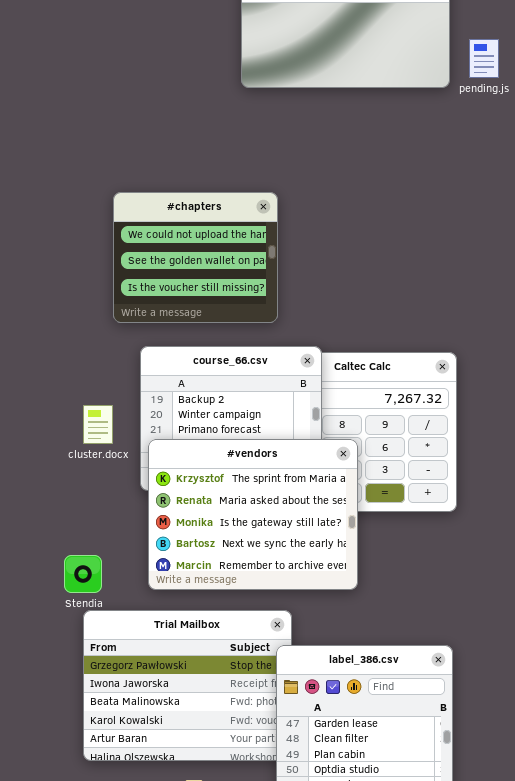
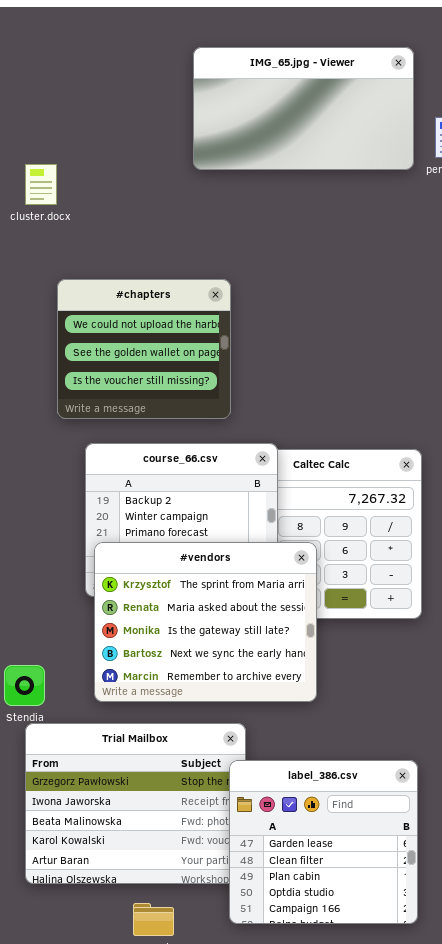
cluster.docx: [83,405,113,444] -> [25,164,57,205], moved

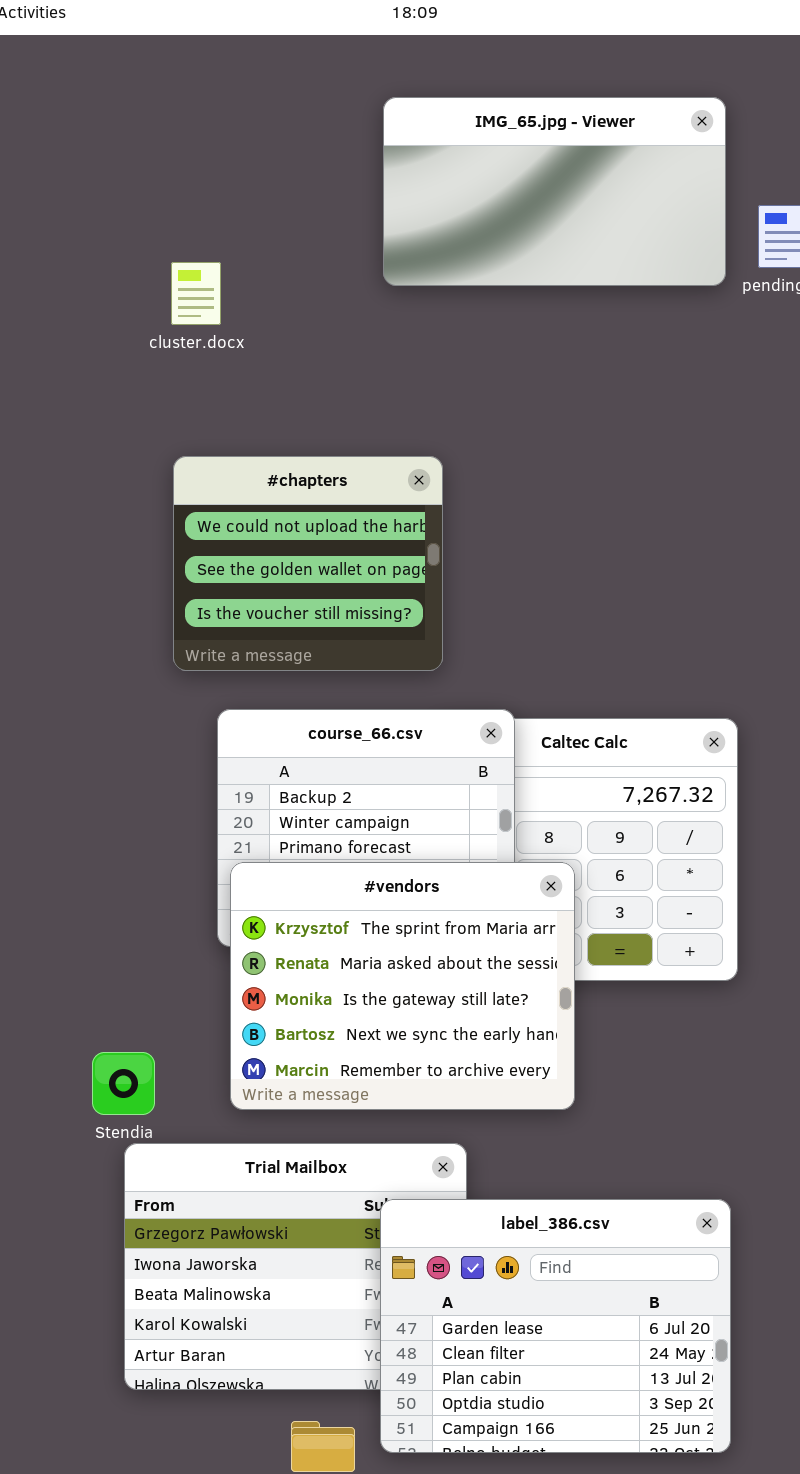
cluster.docx: [25,164,57,205] -> [171,262,221,325], moved
label_386.csv: [229,760,418,924] -> [380,1199,731,1453], resized

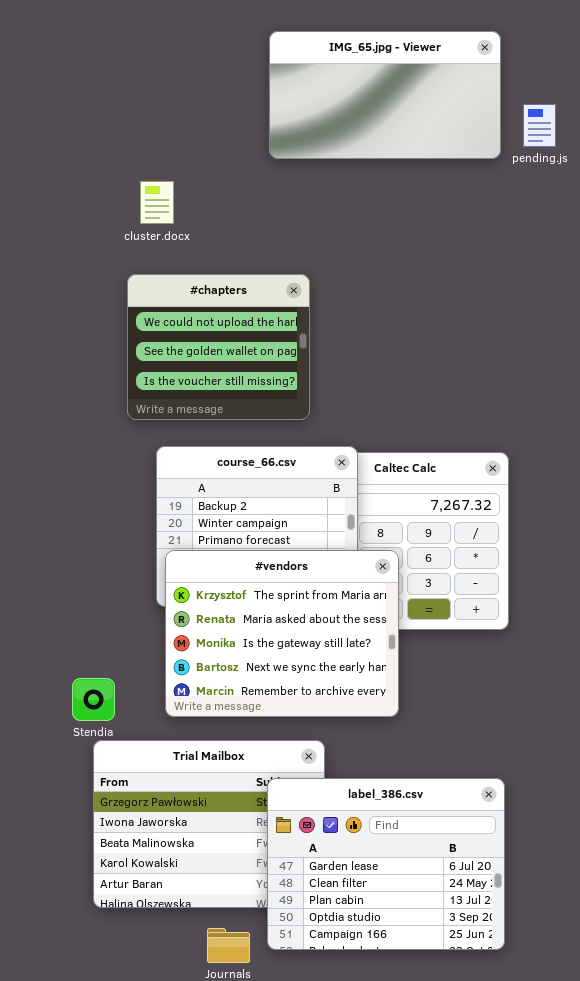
cluster.docx: [171,262,221,325] -> [140,181,174,224], moved

